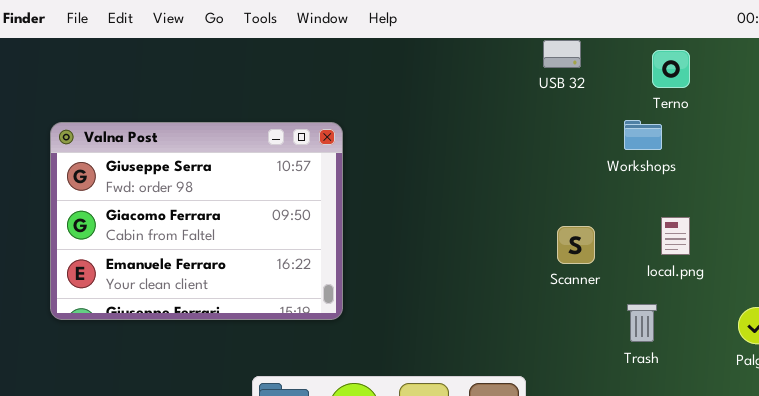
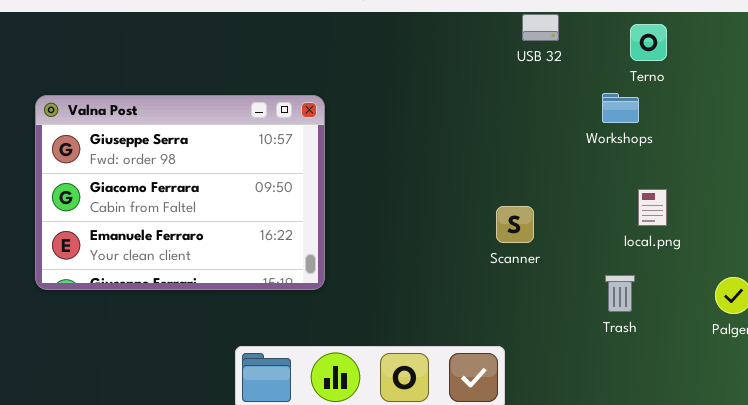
Scanner: [557,226,595,264] -> [496,206,534,243], moved

